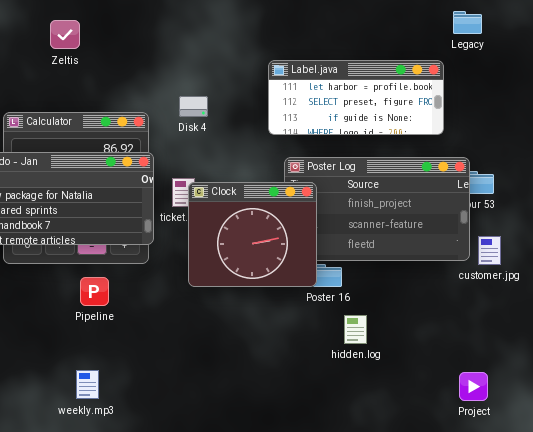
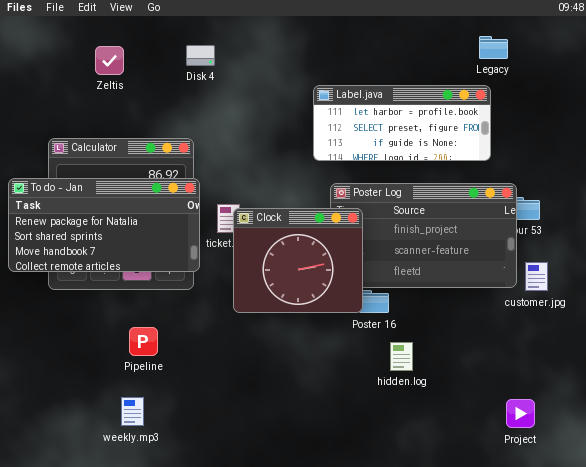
Legacy: [453,11,482,34] -> [479,36,508,59], moved
Disk 4: [179,96,208,117] -> [186,45,215,66], moved
Pipeline: [80,277,109,306] -> [129,327,158,356], moved

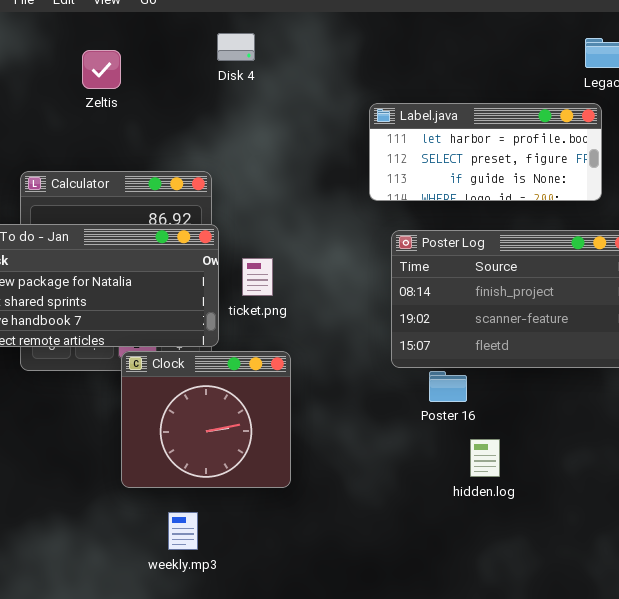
Disk 4: [186,45,215,66] -> [217,33,255,61], moved
Clock: [233,208,363,313] -> [121,351,291,488], moved
weekly.mp3: [121,397,144,426] -> [168,512,198,550], moved

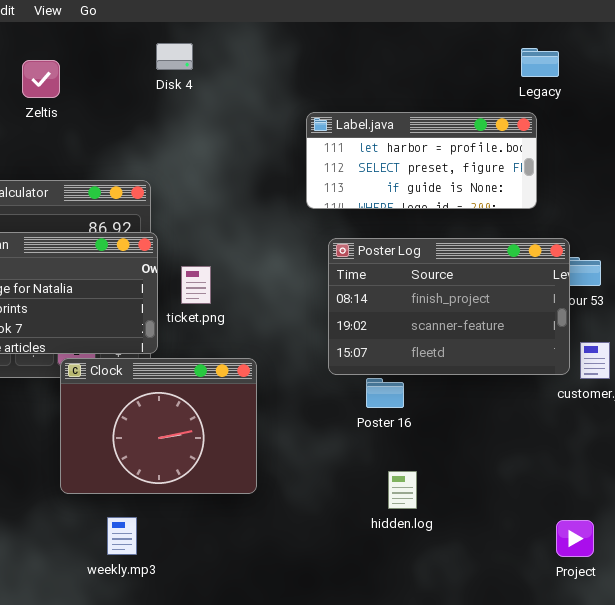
Clock: [121,351,291,488] -> [60,358,257,494], resized
hidden.log: [470,439,500,477] -> [388,471,417,509], moved

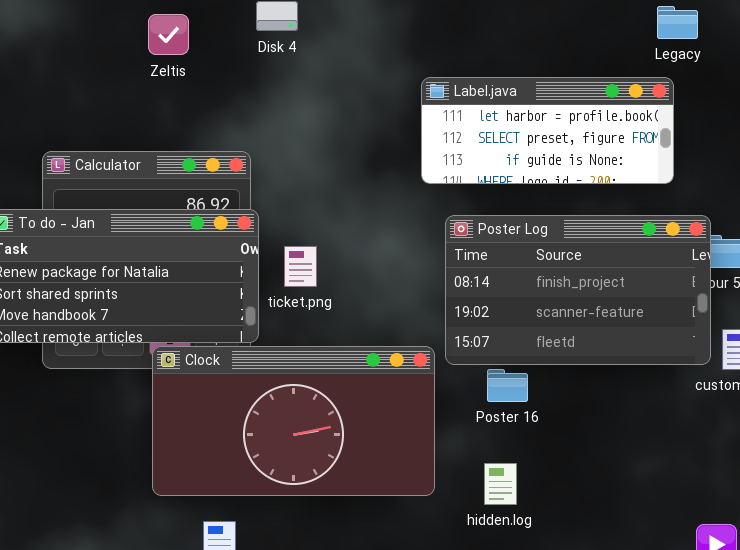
Zeltis: [22,60,60,98] -> [148,14,189,55], moved
Clock: [60,358,257,494] -> [152,346,435,496], resized
hidden.log: [388,471,417,509] -> [484,463,517,505], moved

